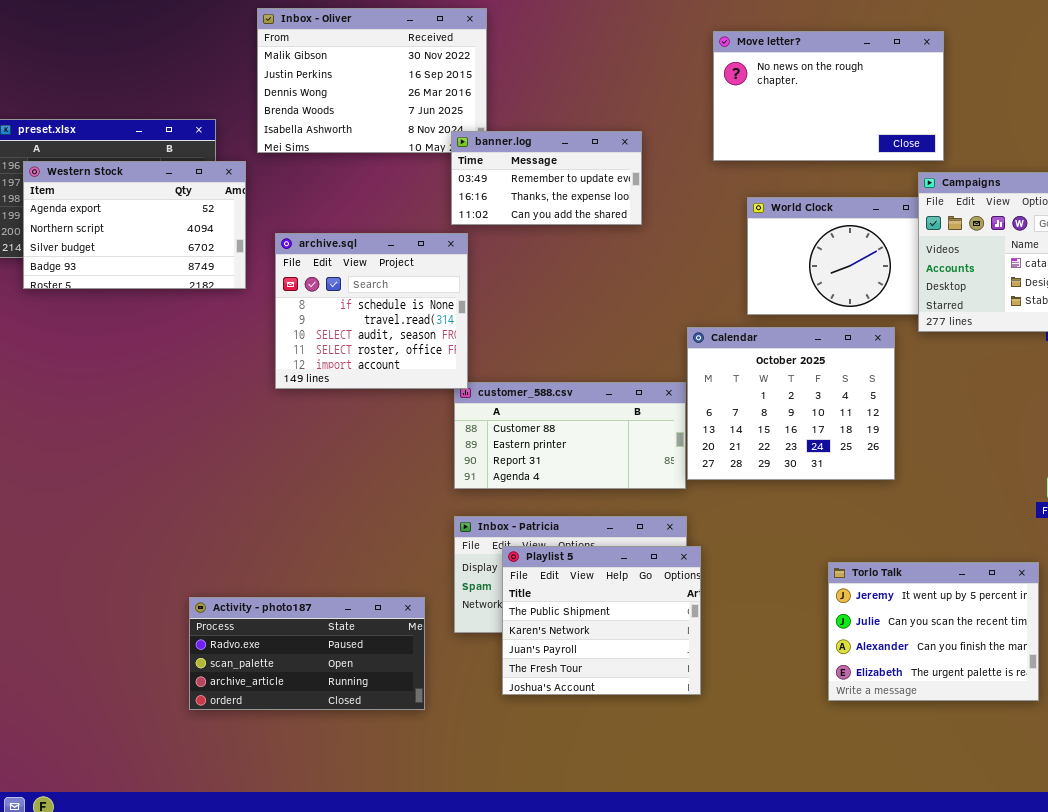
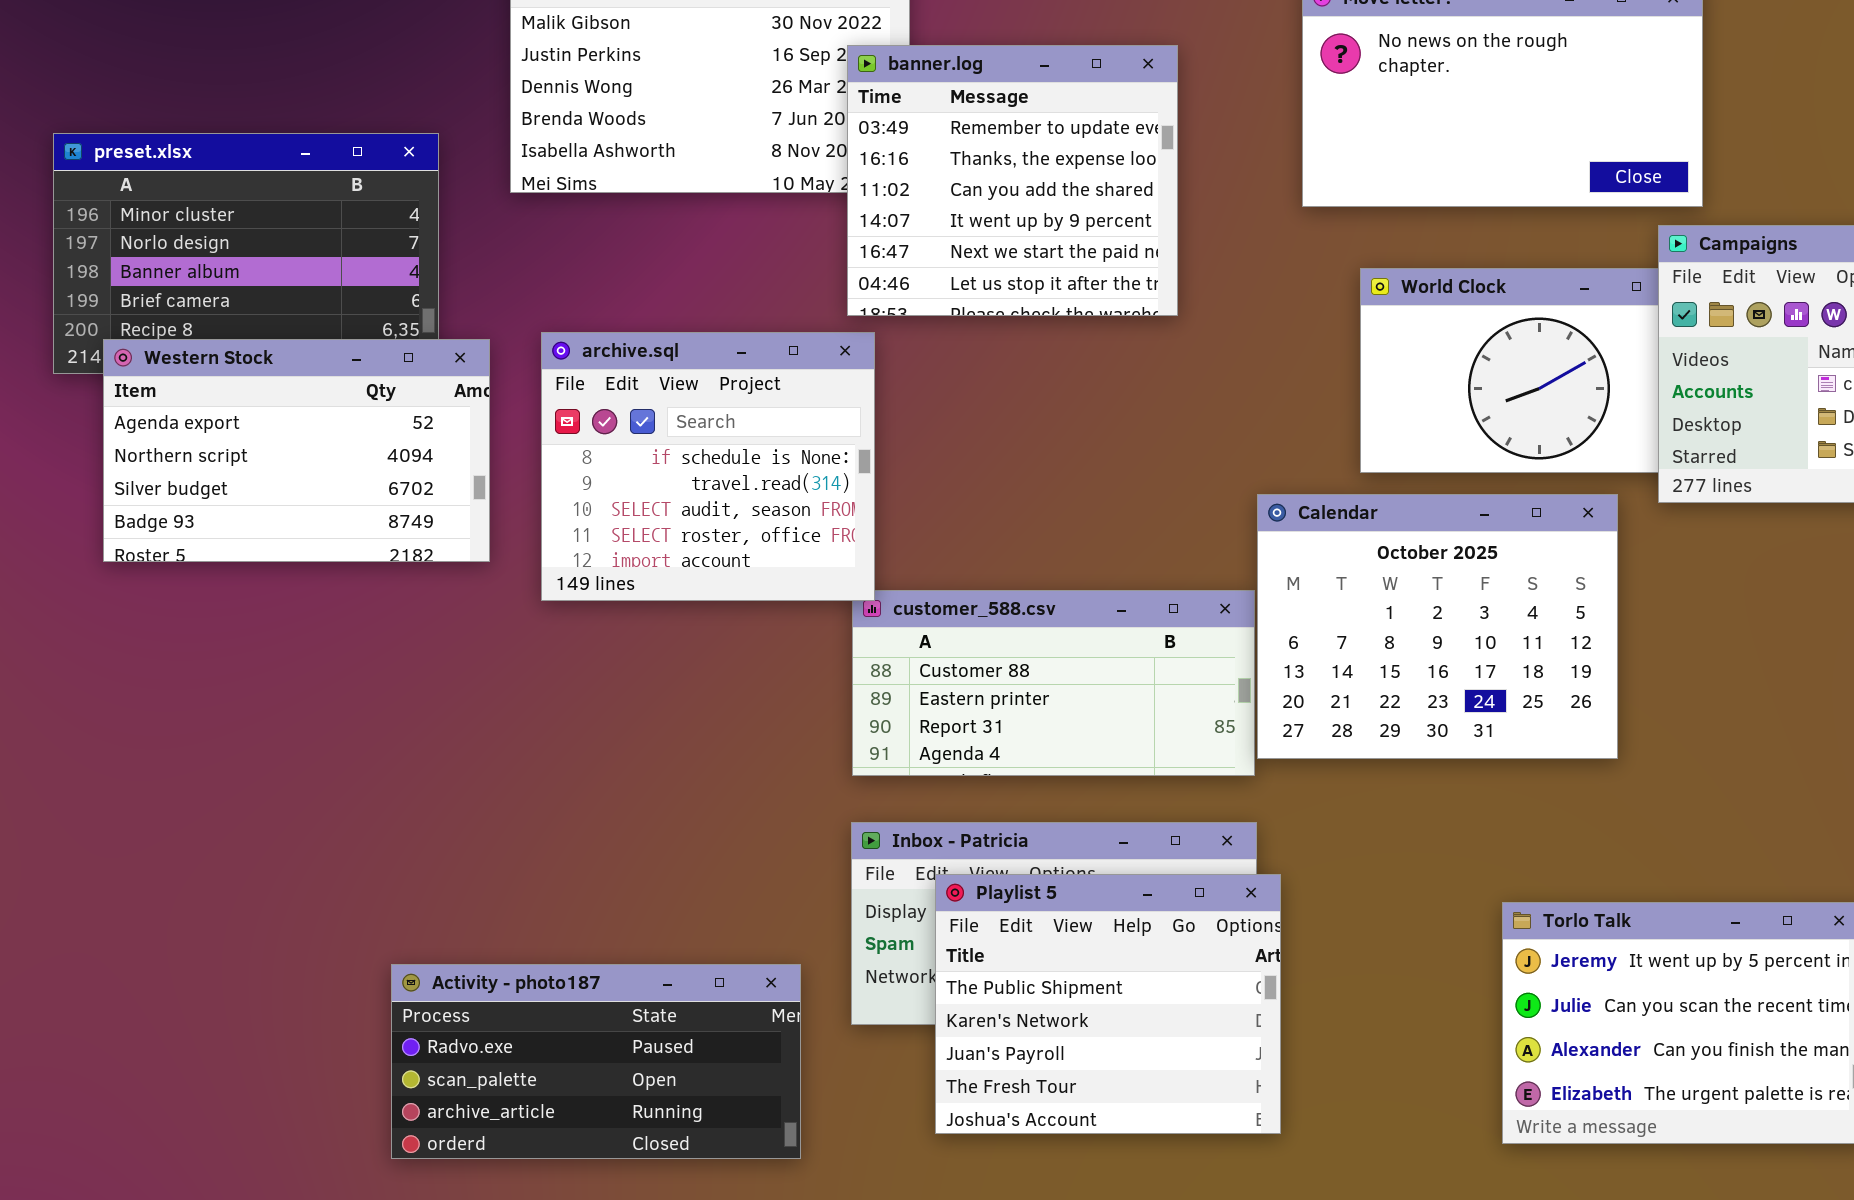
banner.log: [451,131,642,225] -> [847,45,1178,316], resized
Western Stock: [23,161,246,289] -> [103,339,490,562], moved

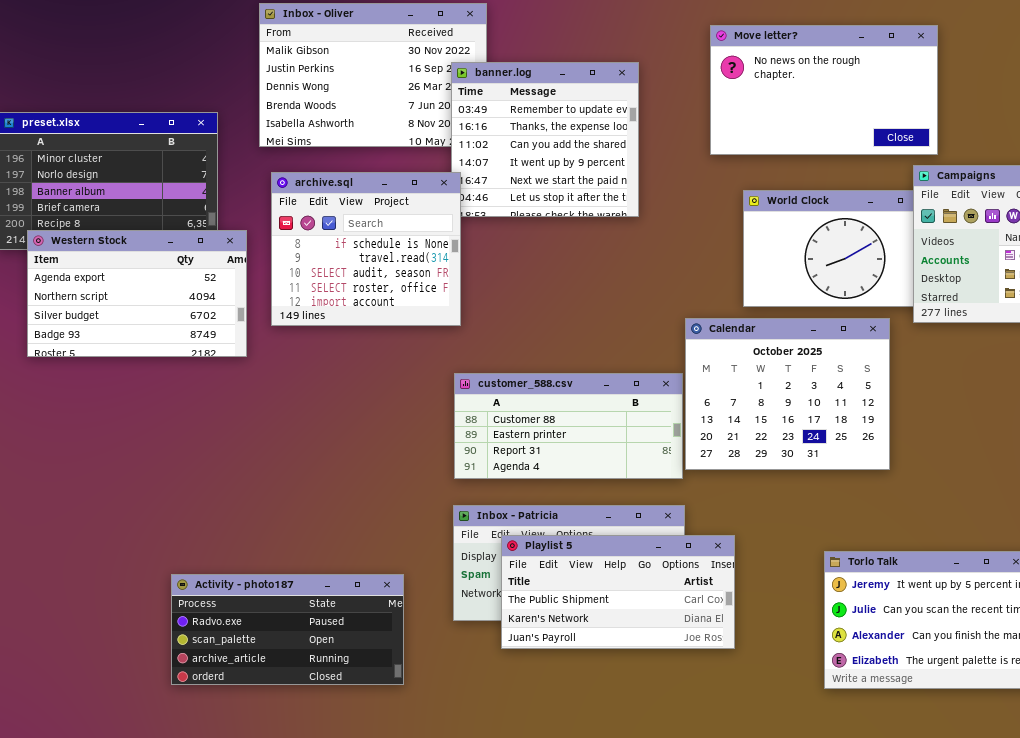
archive.sql: [541,332,875,601] -> [271,172,461,326], moved
Playlist 5: [935,874,1281,1134] -> [501,535,735,649], resized
Activity - photo187: [391,964,801,1159] -> [171,574,404,685], moved

